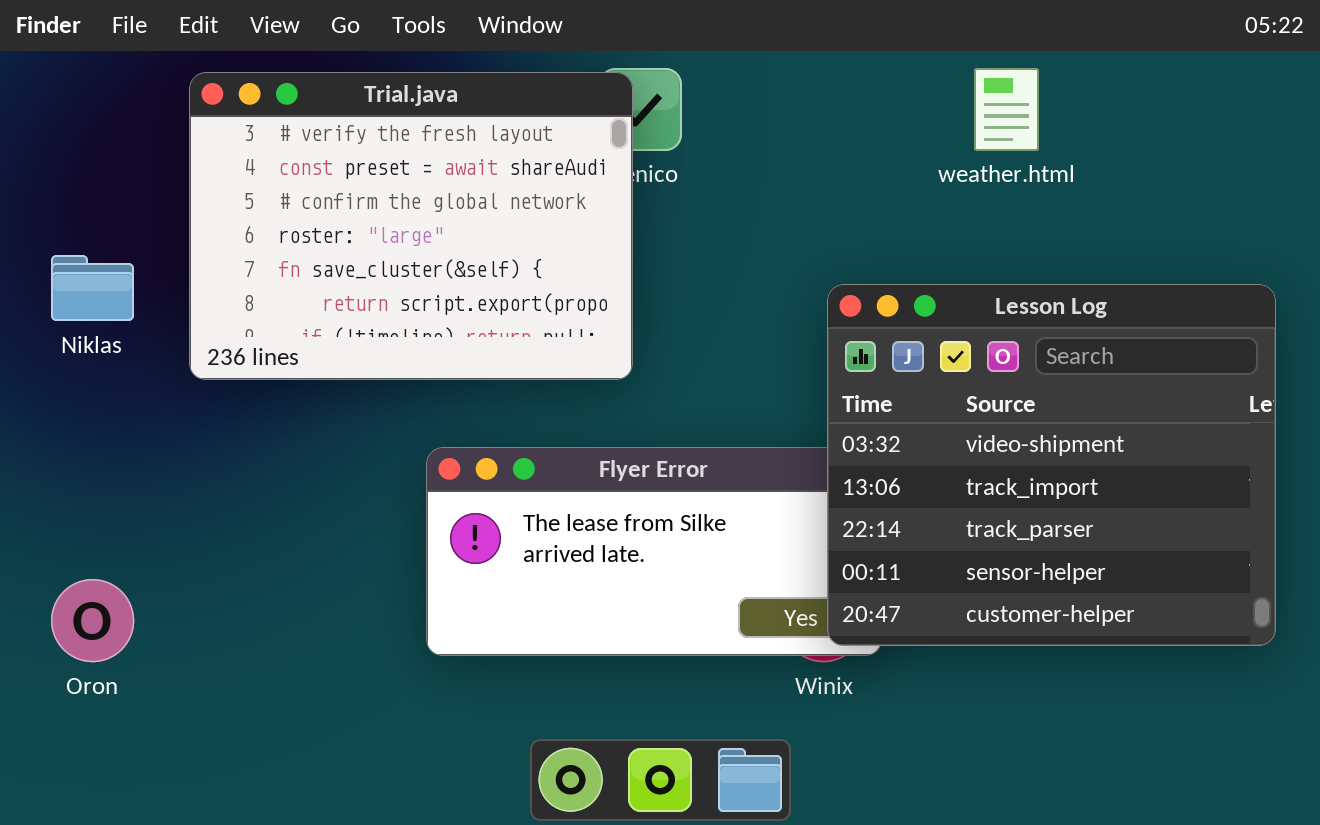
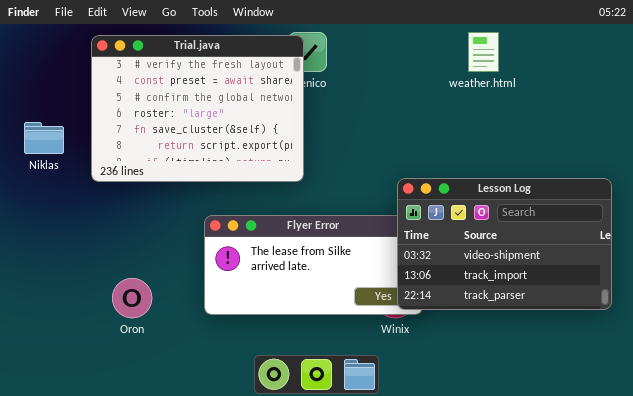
Lesson Log: [827,284,1276,646] -> [397,178,612,310], resized
Oron: [51,579,134,662] -> [112,278,152,318], moved

